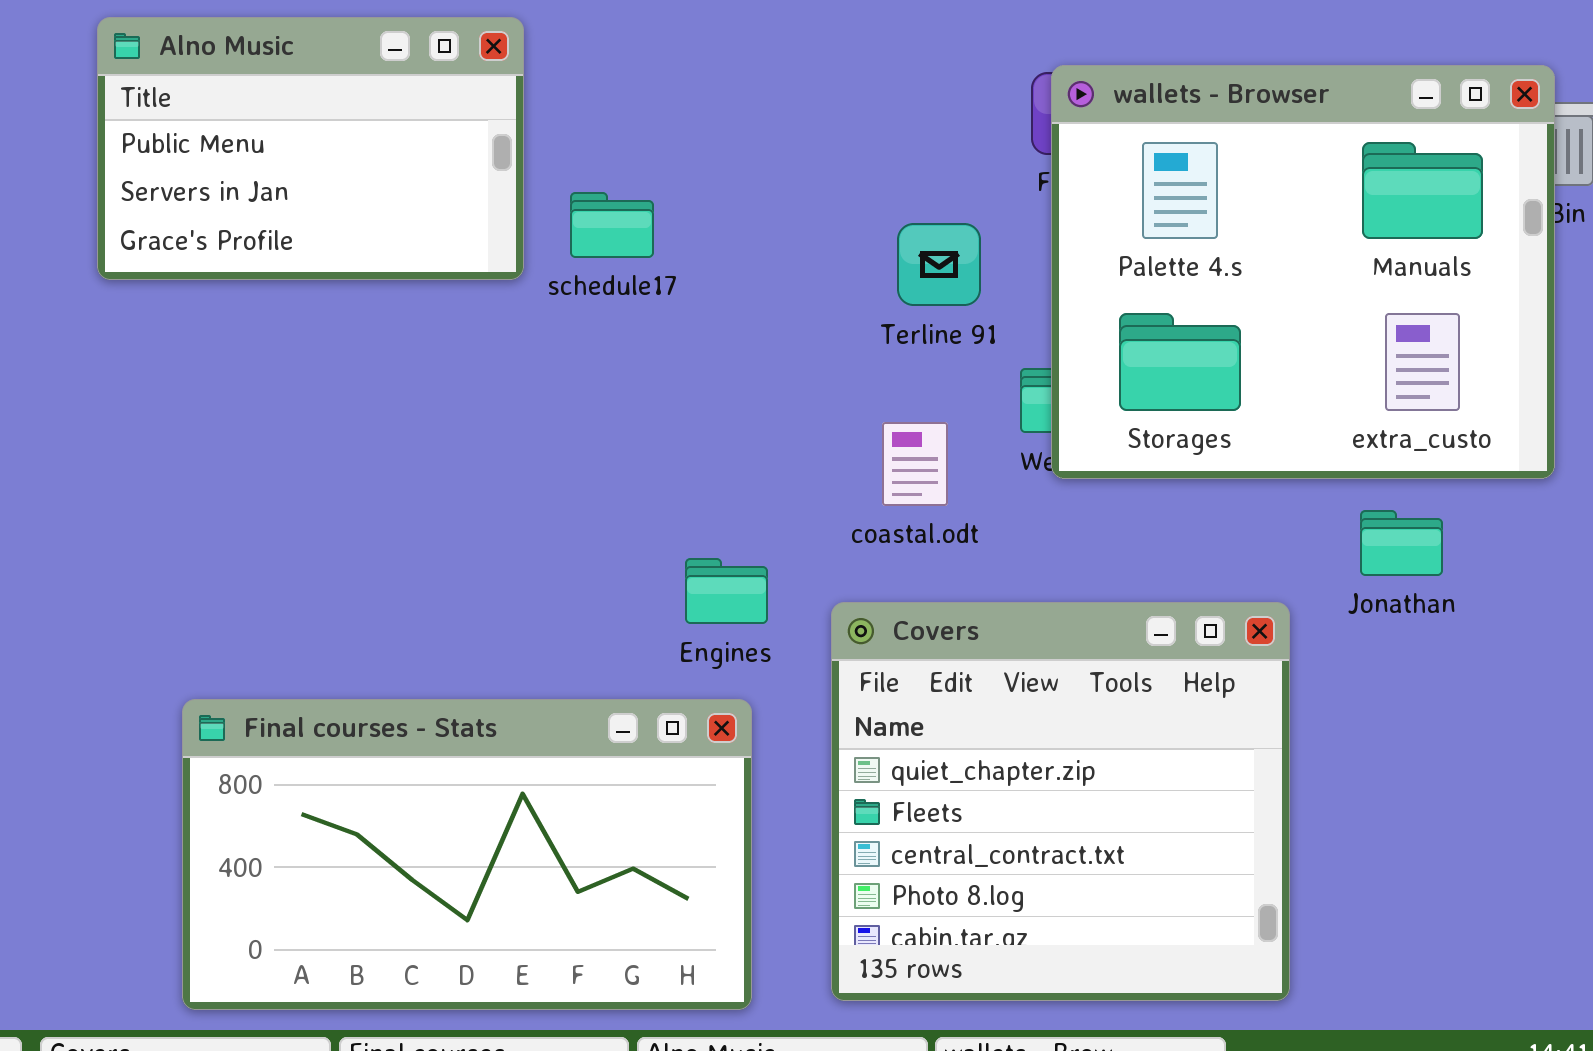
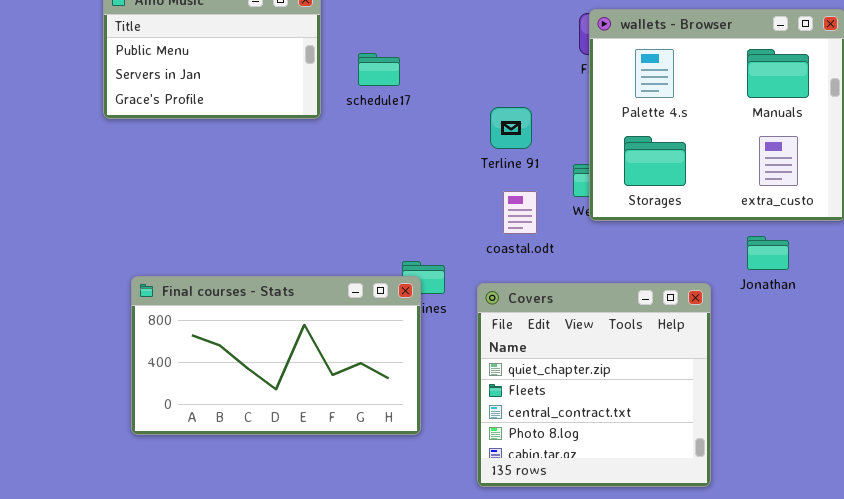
schedule17: [570,192,654,258] -> [358,53,400,86], moved
Terline 91: [897,223,981,306] -> [490,107,532,149], moved
Final courses - Stats: [182,699,752,1010] -> [131,276,421,435], moved

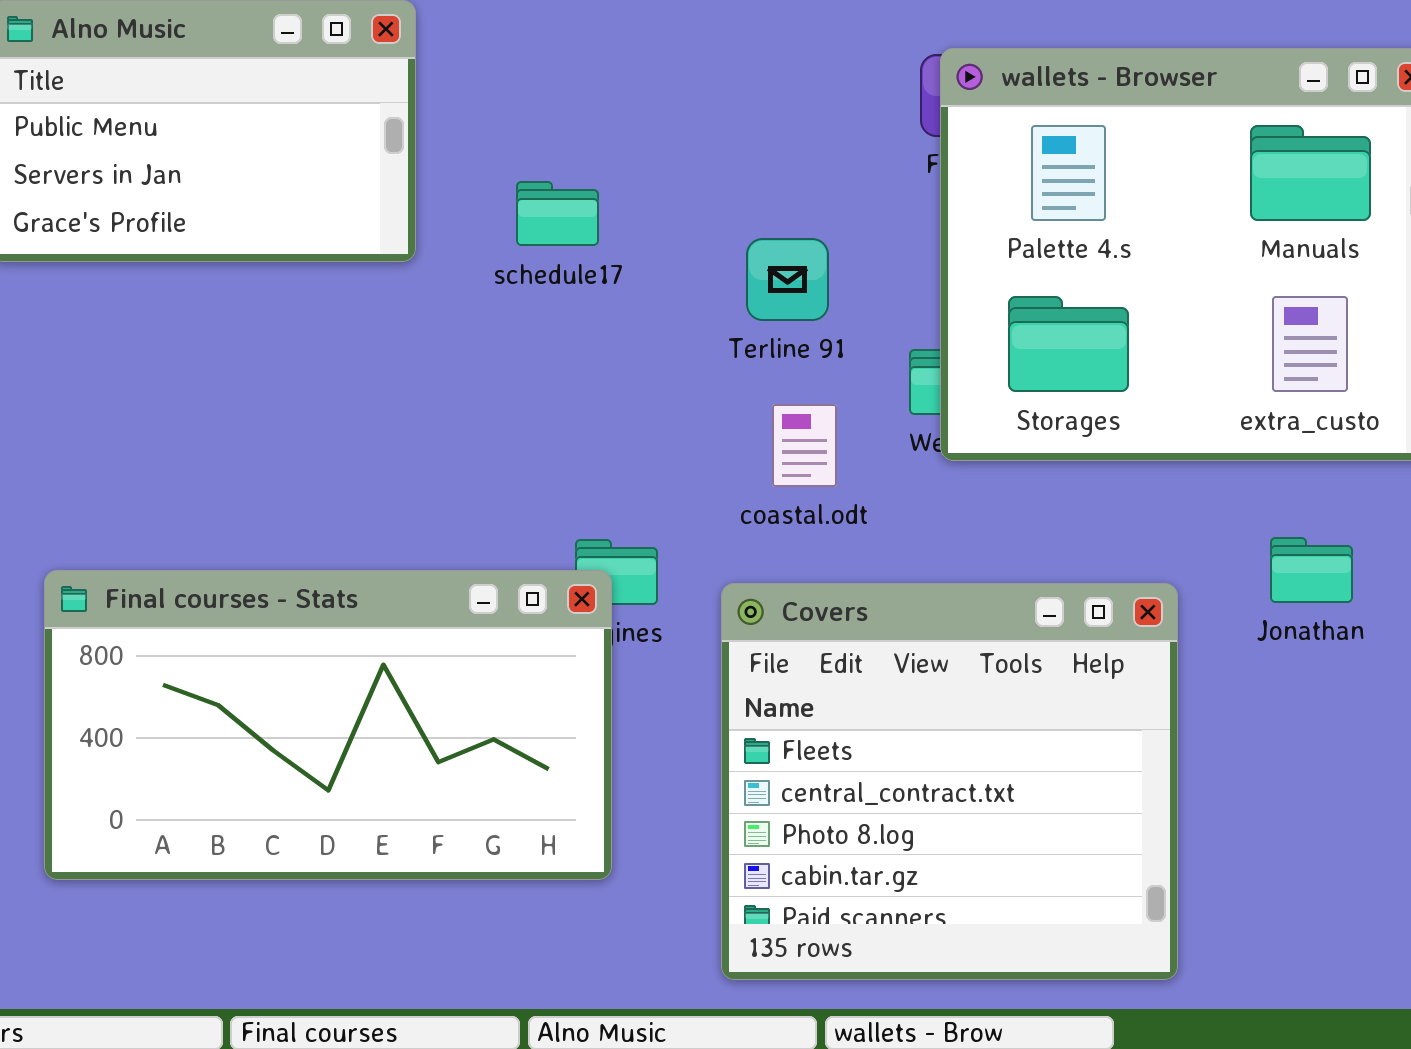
schedule17: [358,53,400,86] -> [516,181,599,246], moved
Jonathan: [747,236,789,270] -> [1270,537,1353,603], moved
Covers: [477,283,711,487] -> [721,583,1178,980], scrolled down 1 row

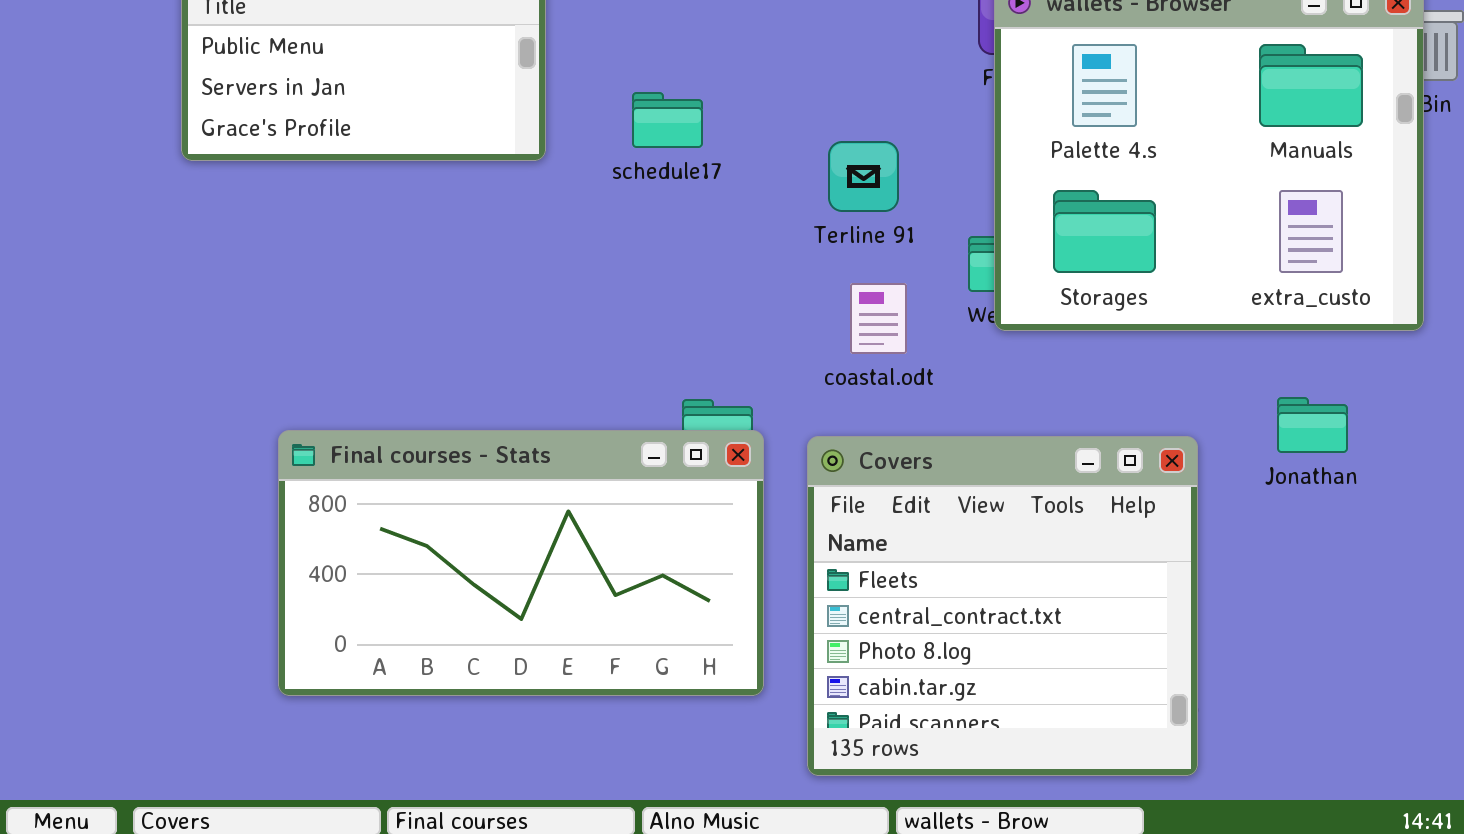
Final courses - Stats: [44,570,612,880] -> [278,430,764,696], moved

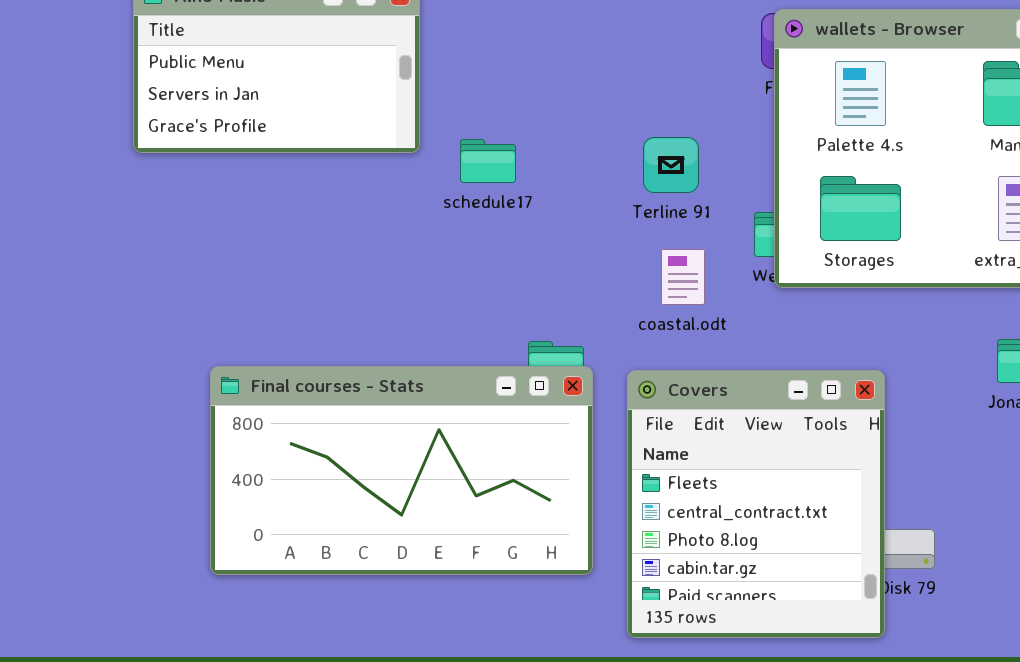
schedule17: [632,92,703,148] -> [460,139,516,183], moved
Covers: [807,436,1198,776] -> [627,370,885,638], resized

